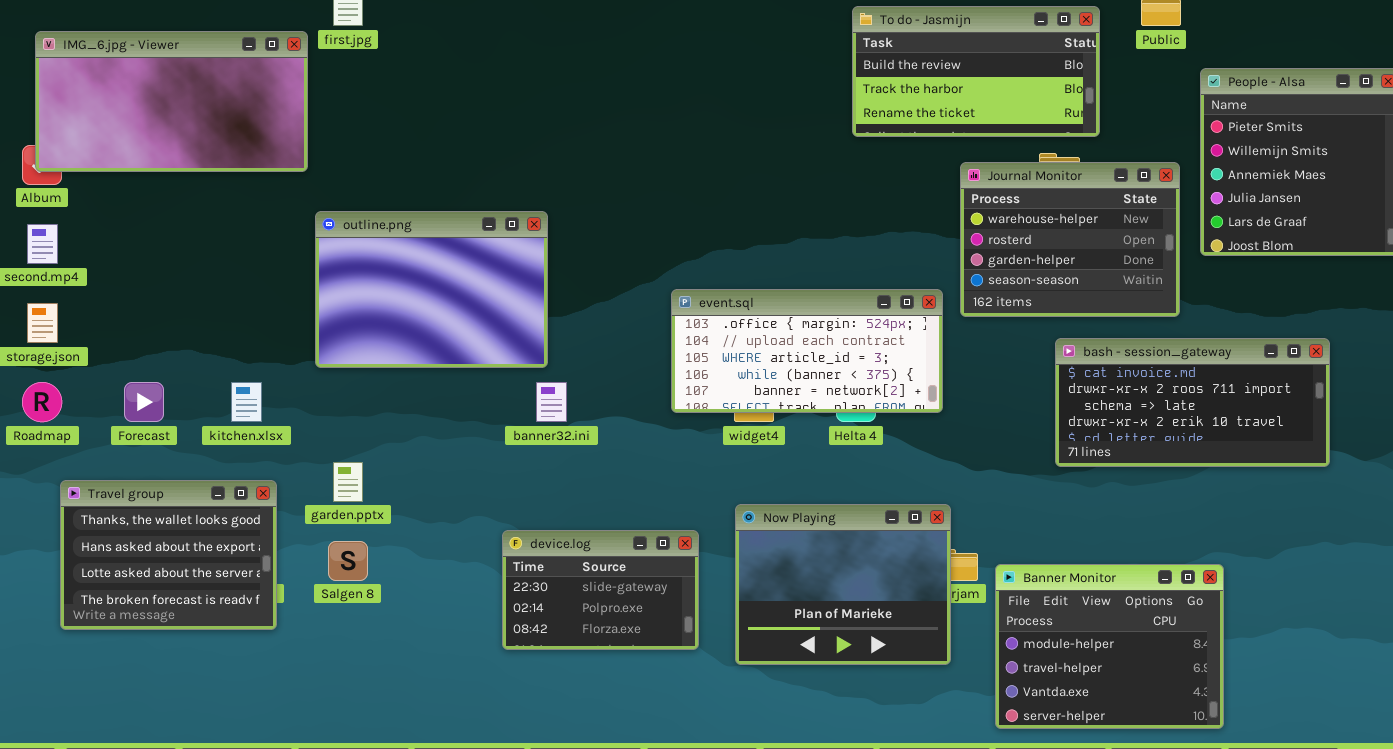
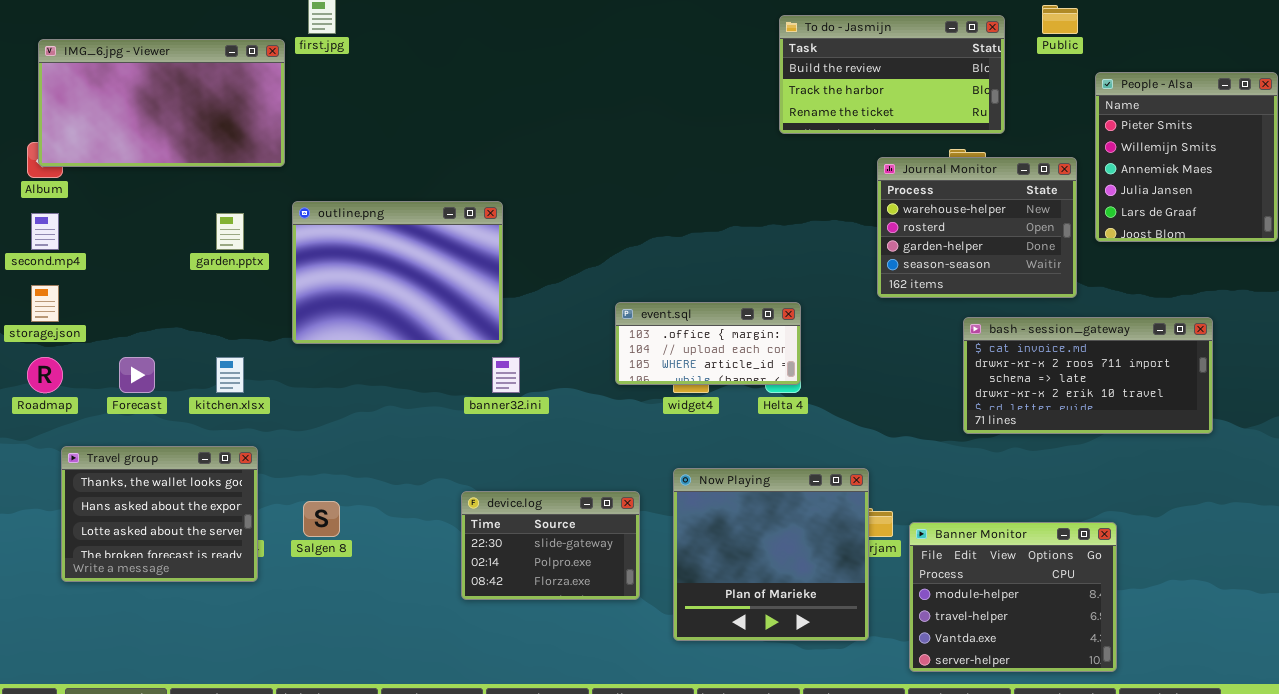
event.sql: [671,289,943,413] -> [615,302,801,385], resized
garden.pptx: [333,462,363,502] -> [216,213,244,250], moved
Now Playing: [735,504,951,665] -> [673,468,869,641], resized

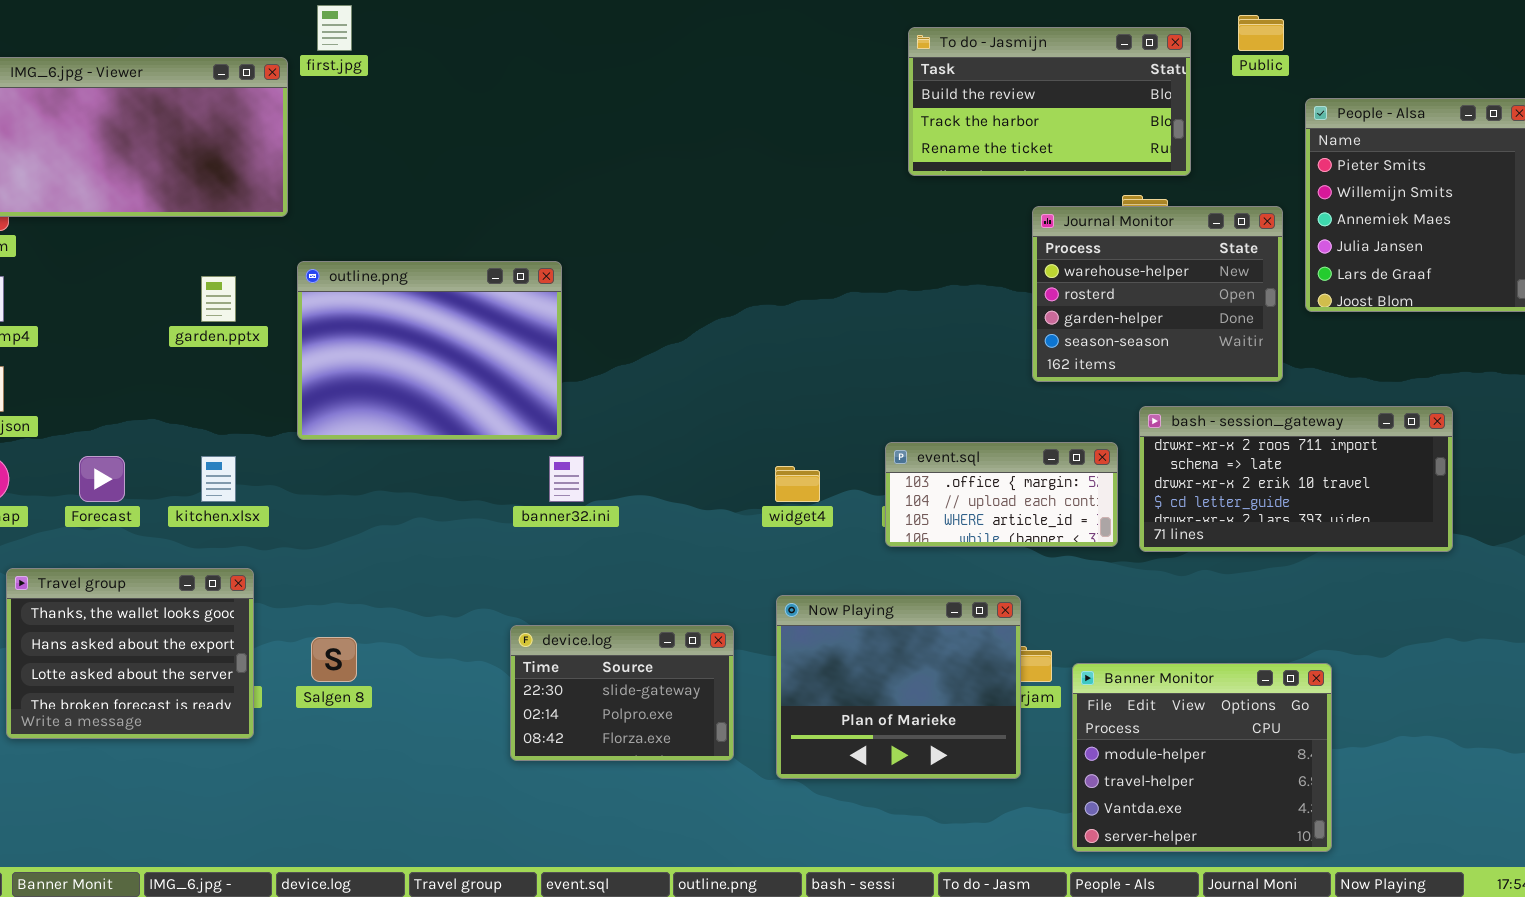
event.sql: [615,302,801,385] -> [885,442,1118,547], moved
bash - session_gateway: [963,317,1213,434] -> [1139,406,1453,552], scrolled down 1 row
Now Playing: [673,468,869,641] -> [776,595,1021,779], resized

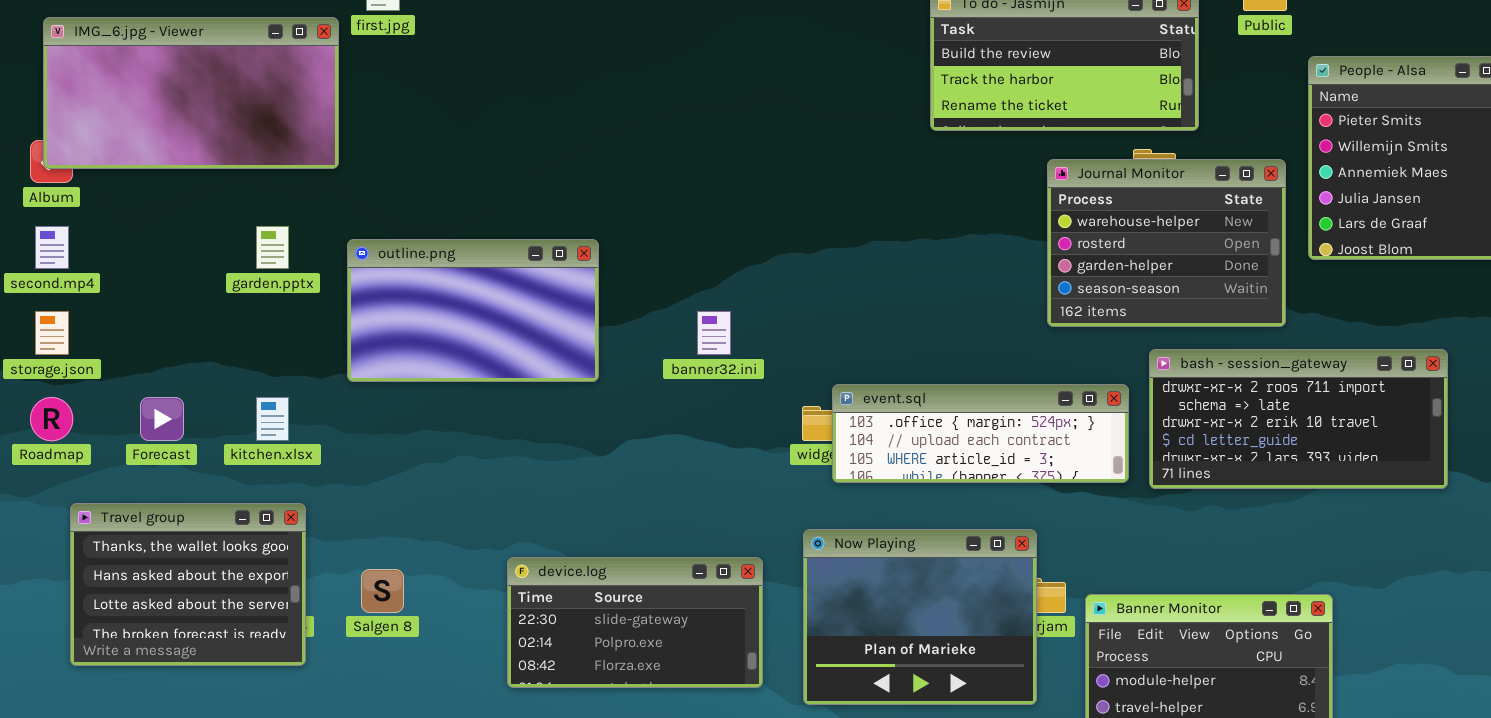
outline.png: [297,261,562,440] -> [347,239,599,382], resized
event.sql: [885,442,1118,547] -> [832,384,1129,483], resized
banner32.ini: [549,456,584,502] -> [697,311,731,355], moved
device.log: [510,625,734,761] -> [507,557,763,688], resized

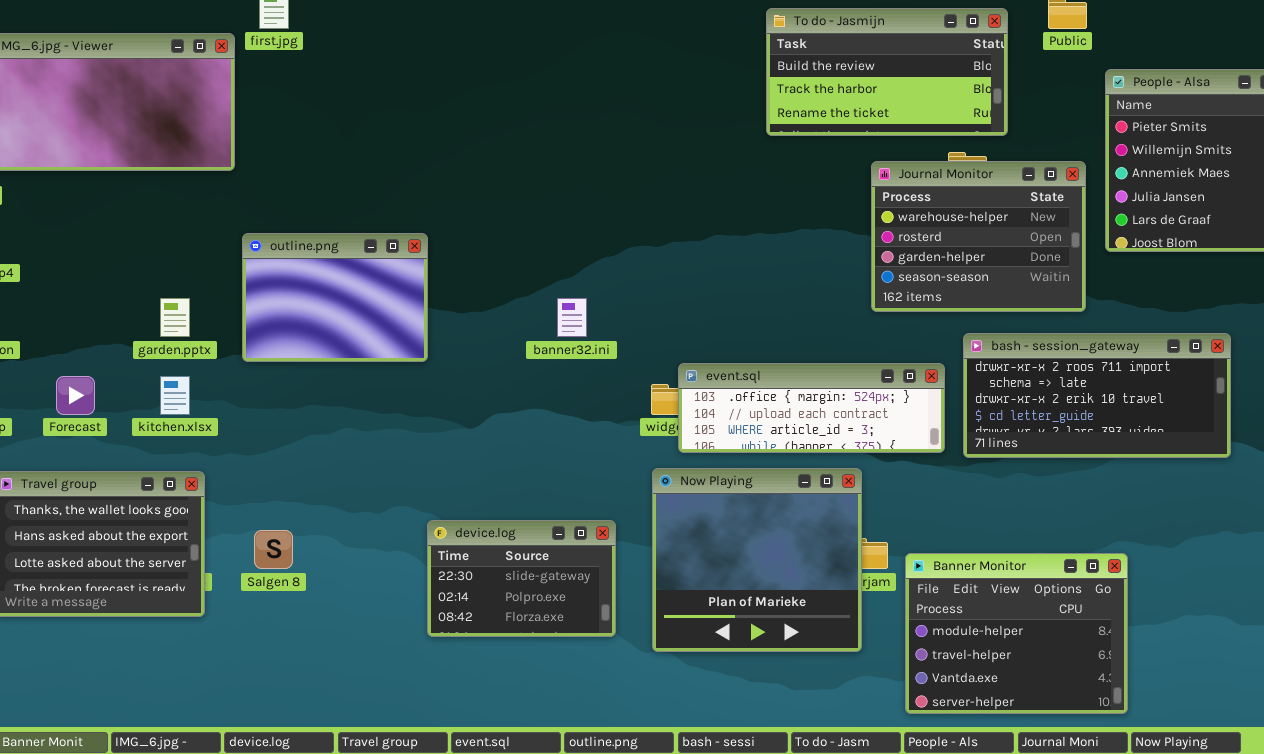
garden.pptx: [256,226,289,269] -> [160,298,190,337], moved
outline.png: [347,239,599,382] -> [242,233,428,362], resized
Now Playing: [803,529,1037,705] -> [652,468,862,652], resized
device.log: [507,557,763,688] -> [427,520,616,637], resized

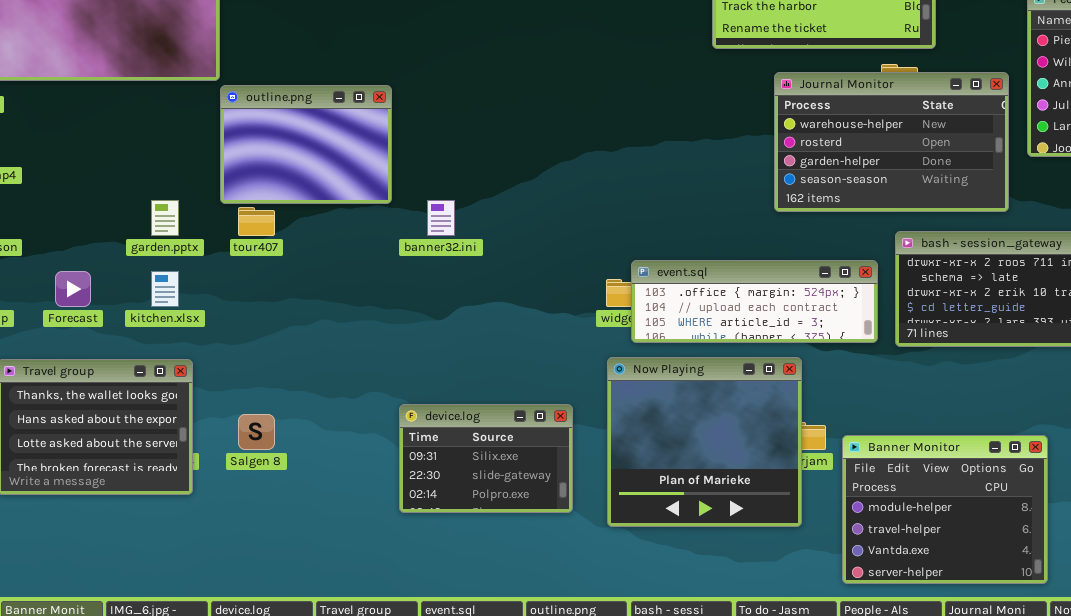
Journal Monitor: [871,161,1086,312] -> [774,72,1009,212], resized
outline.png: [242,233,428,362] -> [220,85,392,204], moved
banner32.ini: [557,298,587,337] -> [427,200,455,236], moved
device.log: [427,520,616,637] -> [399,404,573,513], scrolled up 1 row

